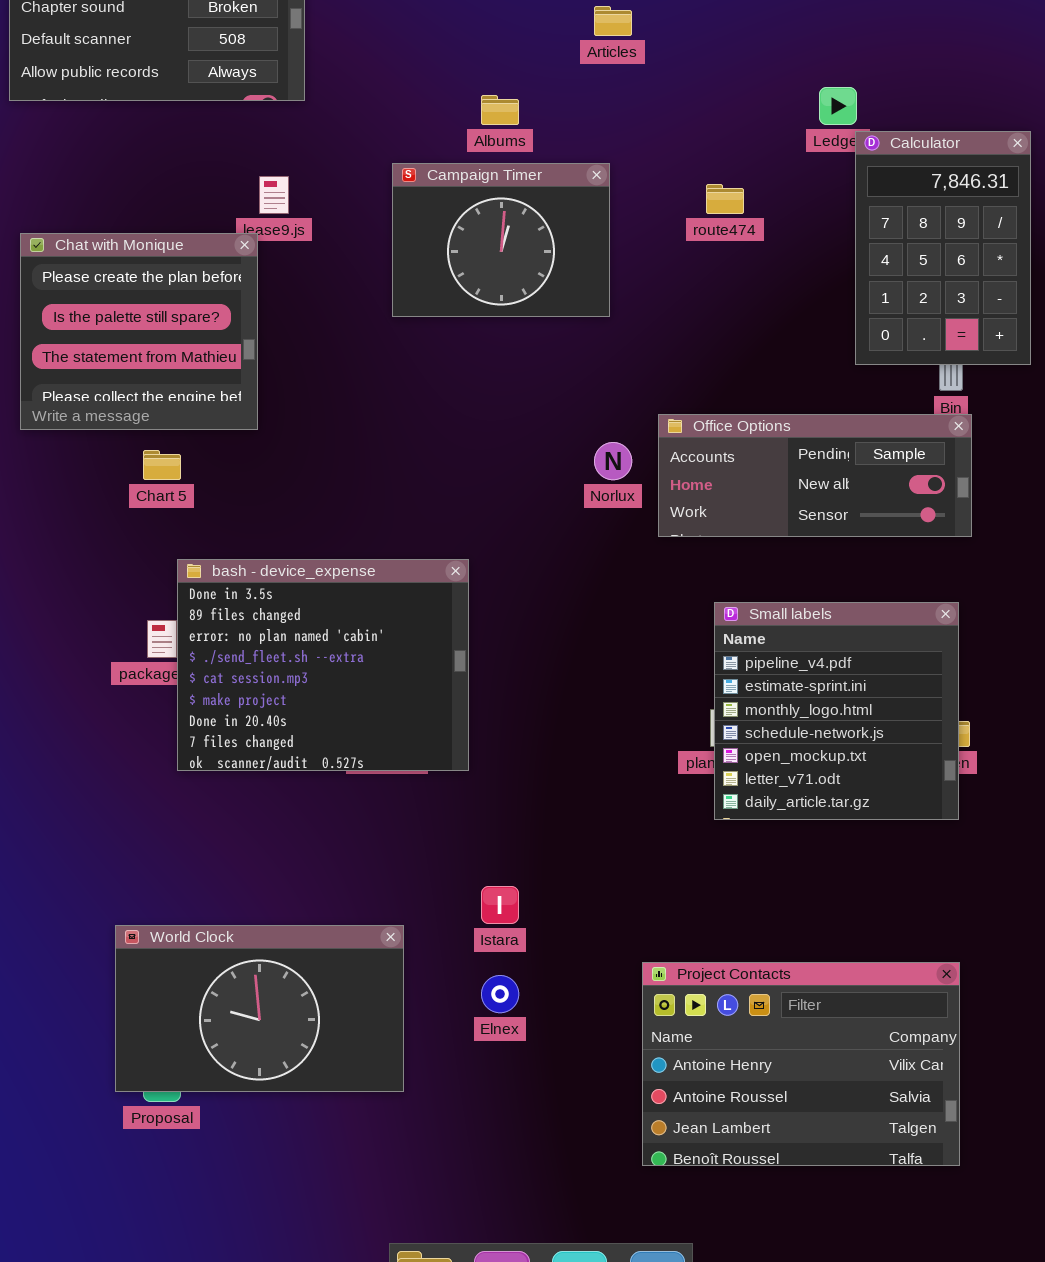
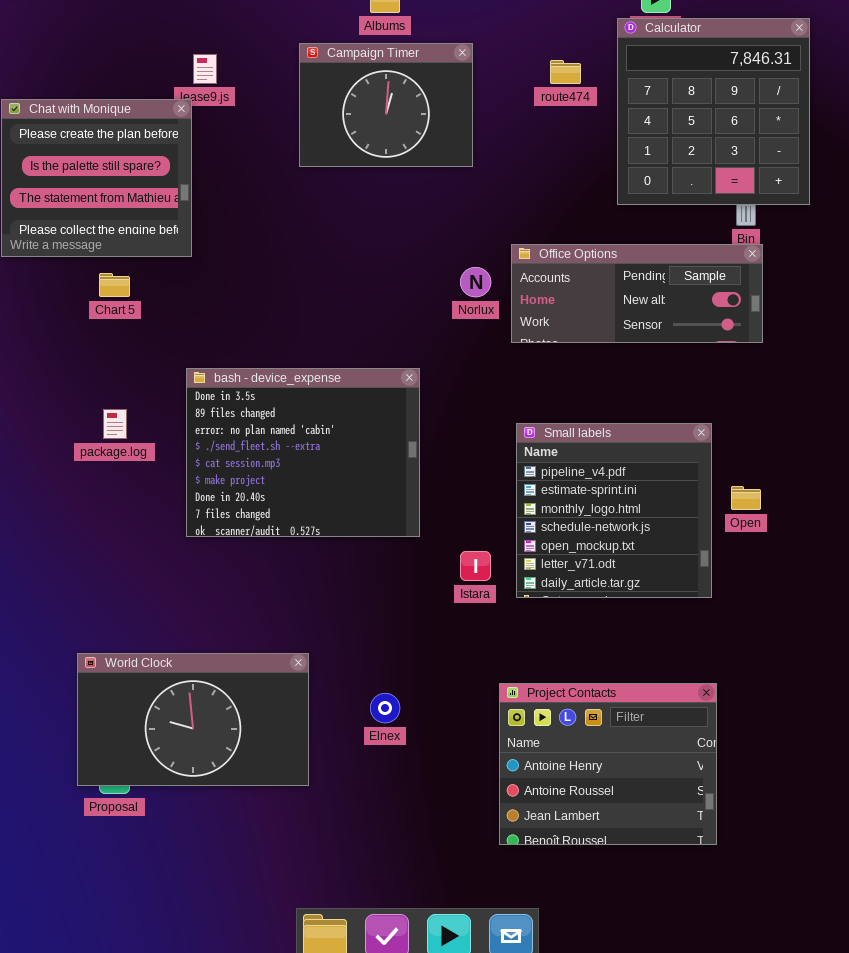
Calculator: [855,131,1031,365] -> [617,18,810,205], resized
bash - device_expense: [177,559,469,771] -> [186,368,420,537], moved
Small labels: [714,602,959,820] -> [516,423,712,598], moved
Istara: [481,886,519,924] -> [460,551,491,581], moved
Project Contacts: [642,962,960,1166] -> [499,683,717,845], resized

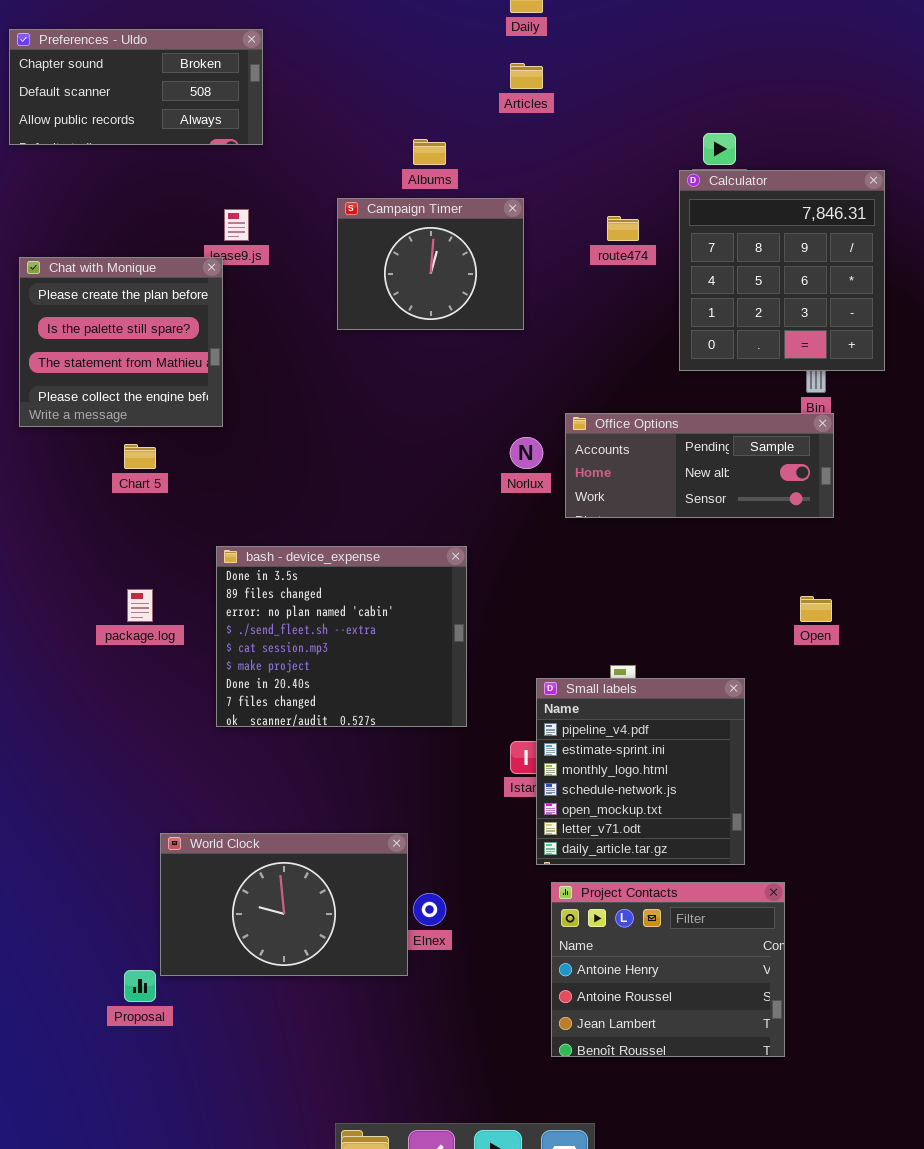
Small labels: [516,423,712,598] -> [536,678,745,865], moved
Open: [731,486,761,510] -> [800,596,832,622], moved
World Clock: [77,653,309,786] -> [160,833,408,976], moved

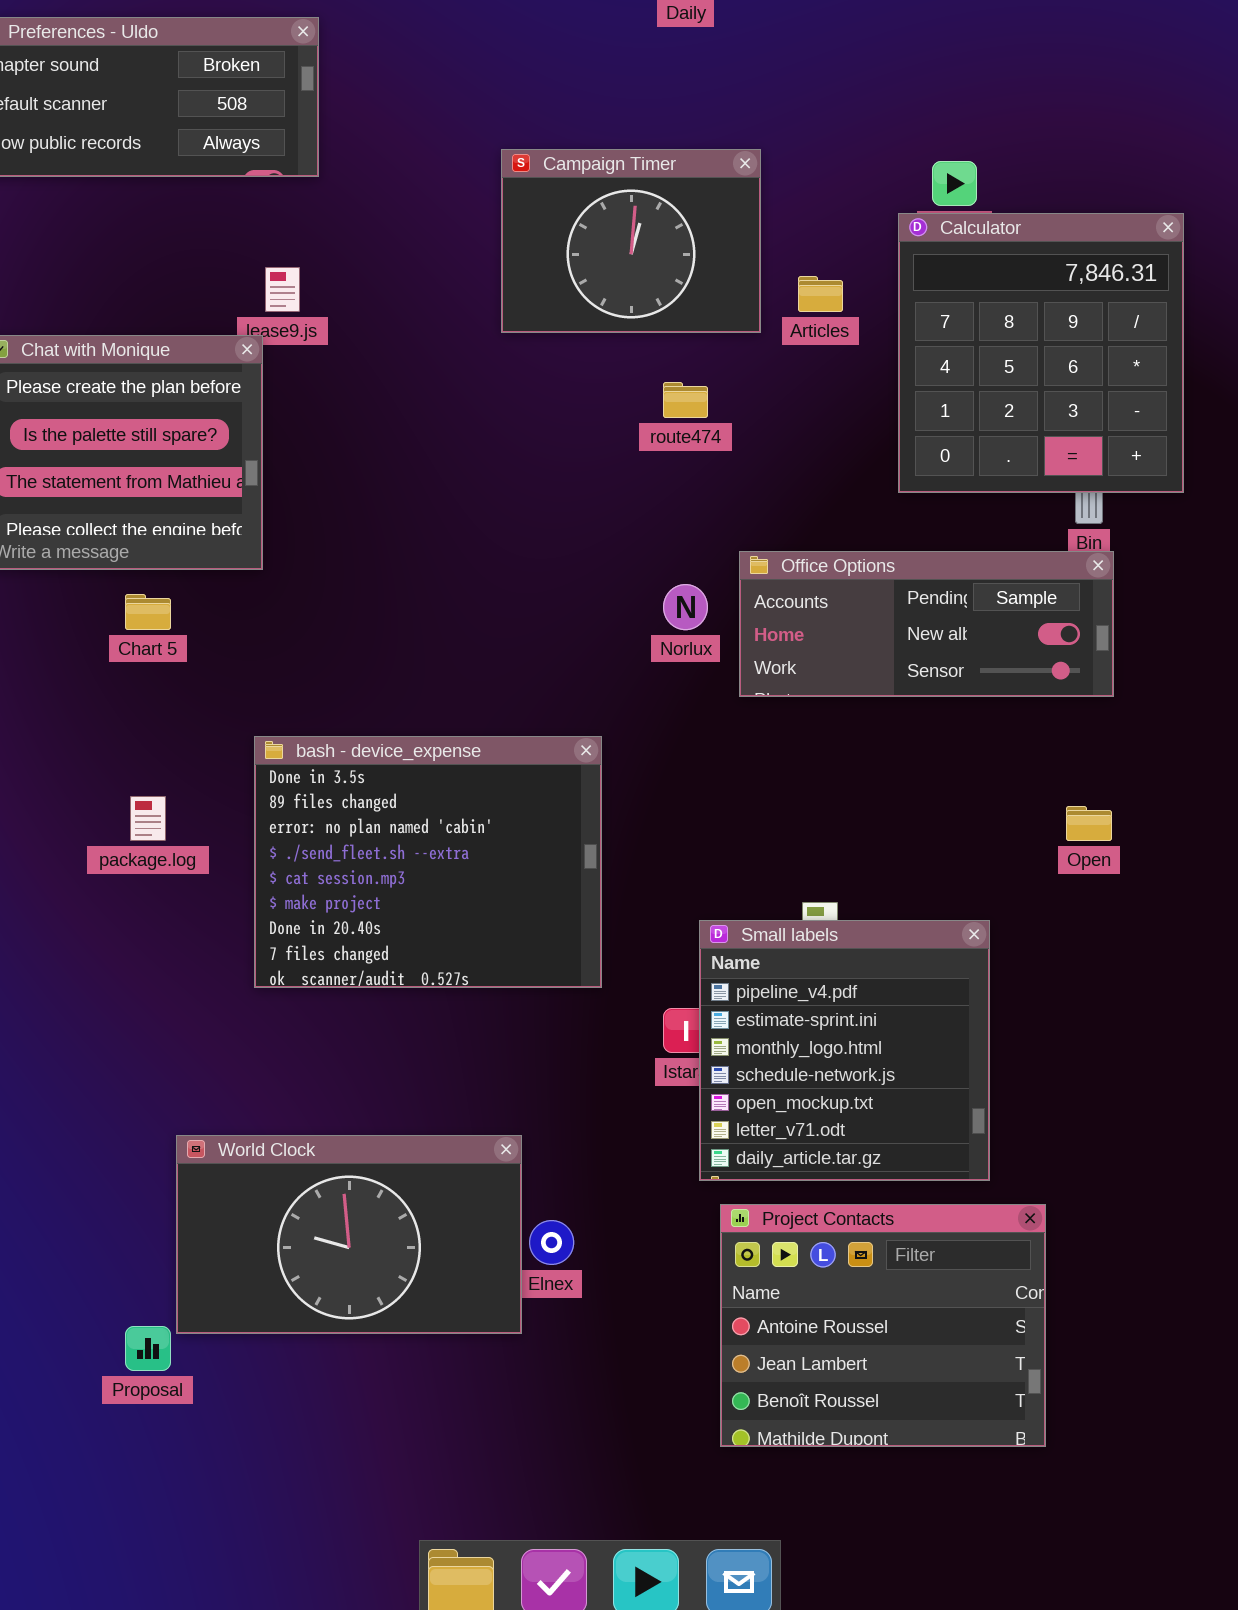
Articles: [510,63,543,89] -> [798,276,843,312], moved
Campaign Timer: [337,198,524,330] -> [501,149,761,333], moved
route474: [607,216,639,241] -> [663,382,708,418], moved
Project Contacts: [551,882,785,1057] -> [720,1204,1046,1447], scrolled down 1 row

